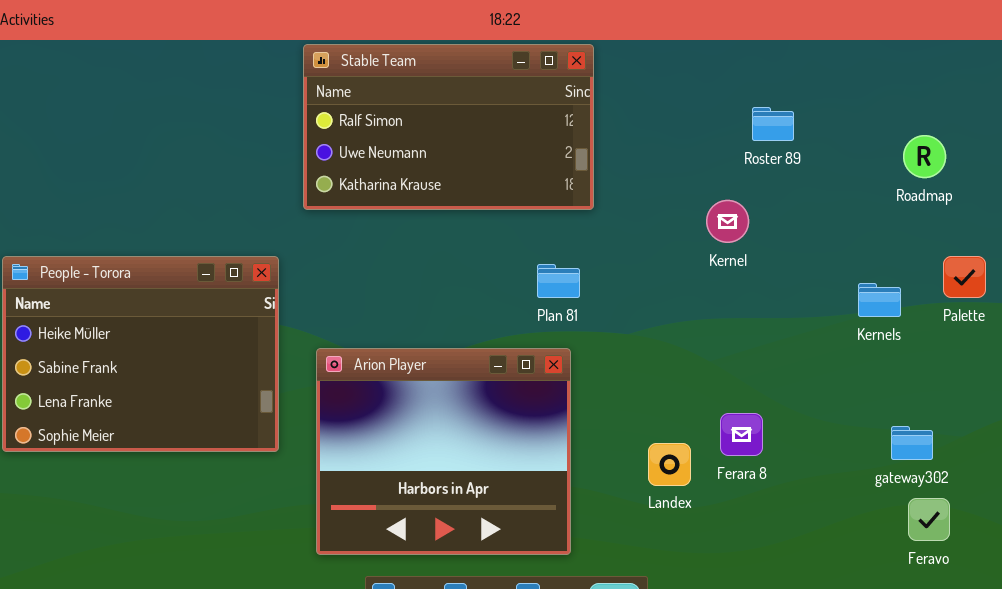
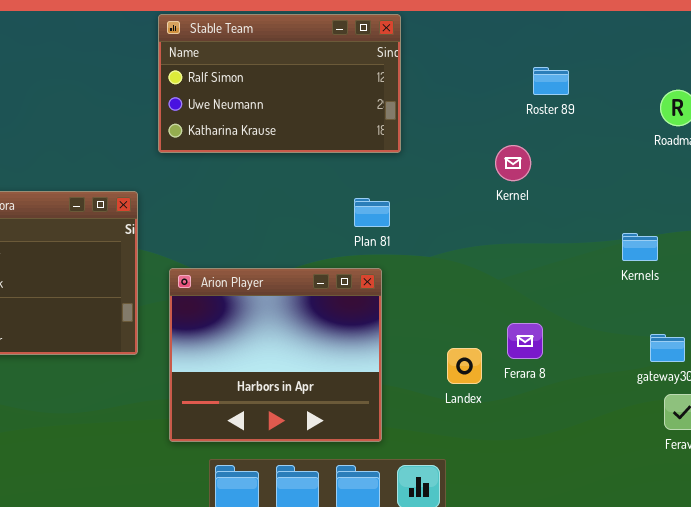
Kernels: [858,283,901,317] -> [622,233,658,261], moved

